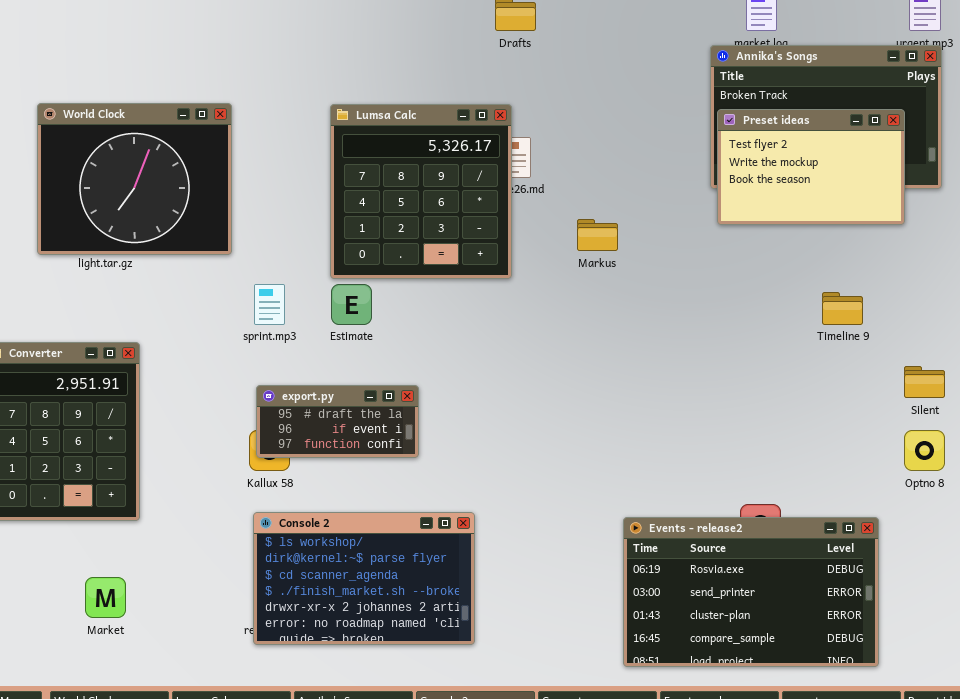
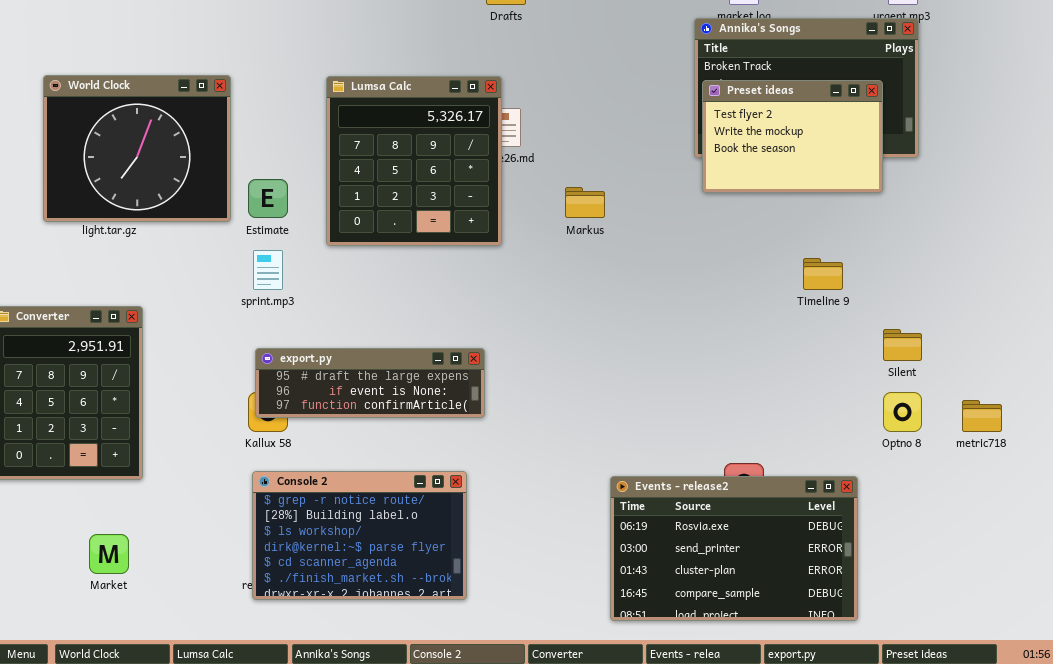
Estimate: [331,284,372,325] -> [248,179,288,218], moved
export.py: [256,385,419,458] -> [255,348,485,418], resized
Console 2: [253,512,475,645] -> [252,471,467,600], scrolled up 2 rows

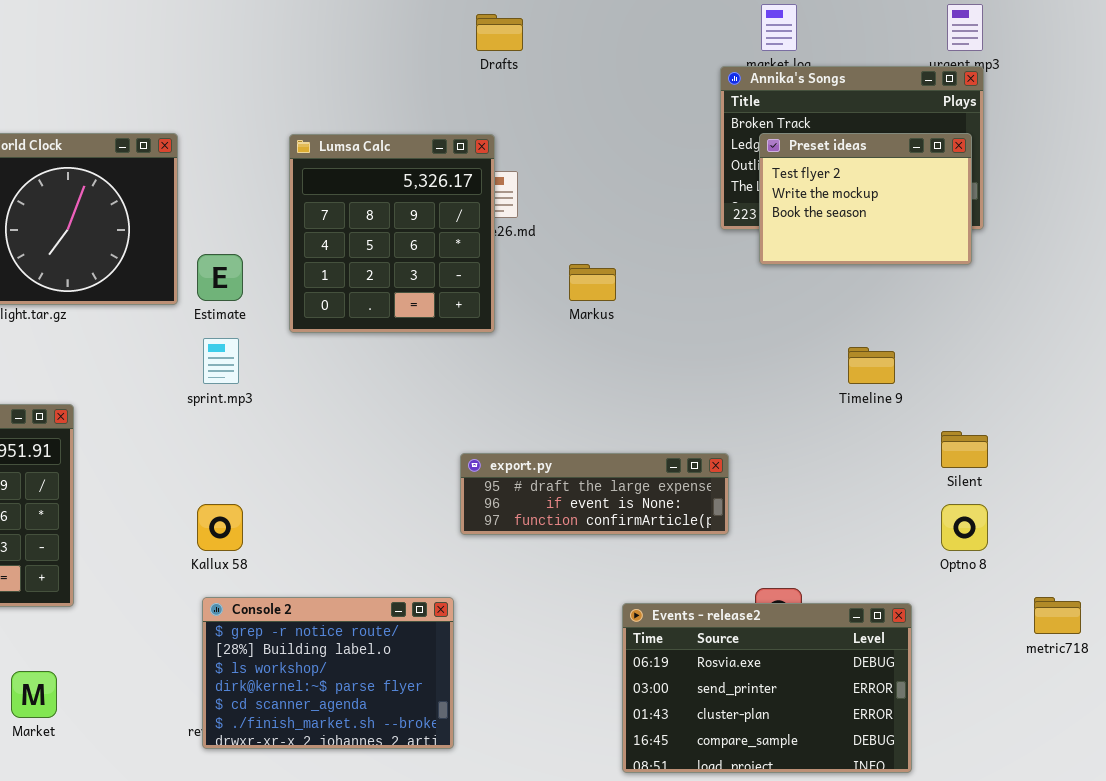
Preset ideas: [702,80,883,193] -> [759,133,972,265], moved
export.py: [255,348,485,418] -> [460,453,729,535], moved
metric718: [962,400,1002,432] -> [1034,597,1081,634], moved

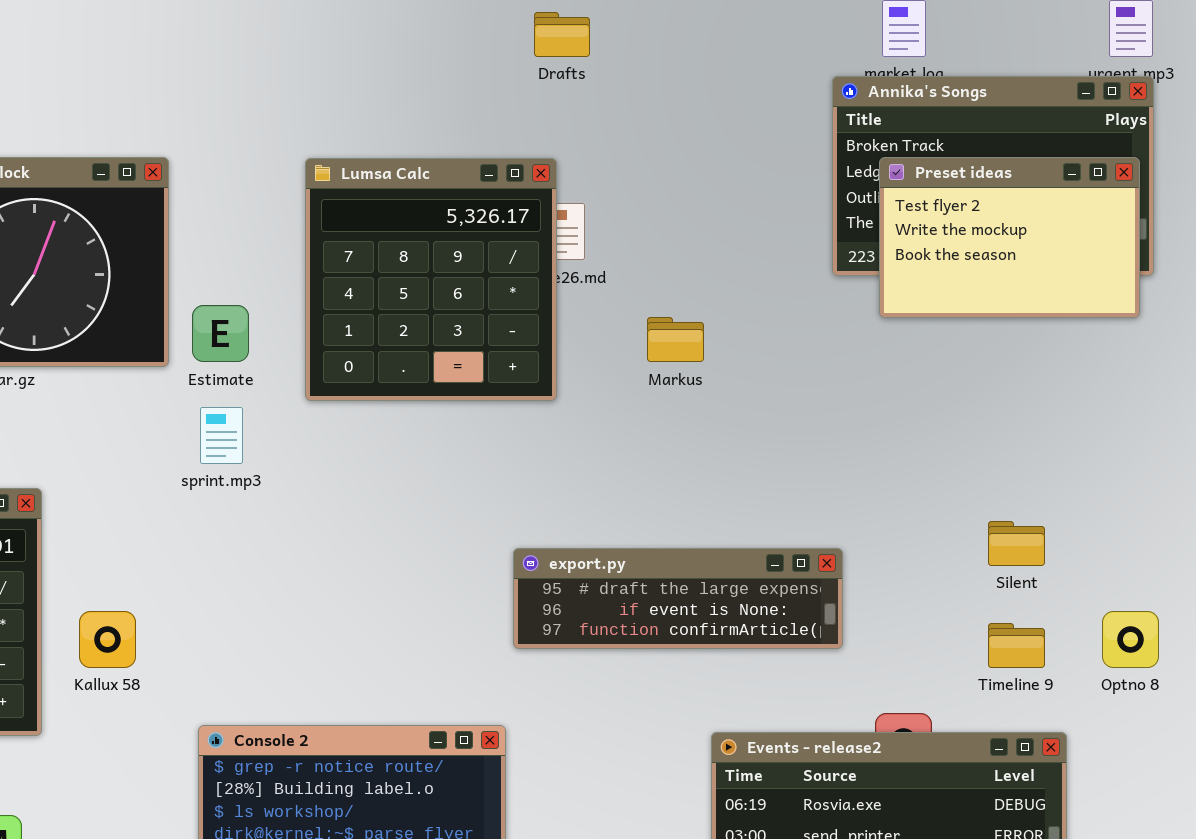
Timeline 9: [848,347,895,384] -> [988,623,1045,668], moved
Silent: [941,431,988,468] -> [988,521,1045,566], moved
Kallux 58: [197,504,243,551] -> [79,611,136,668], moved

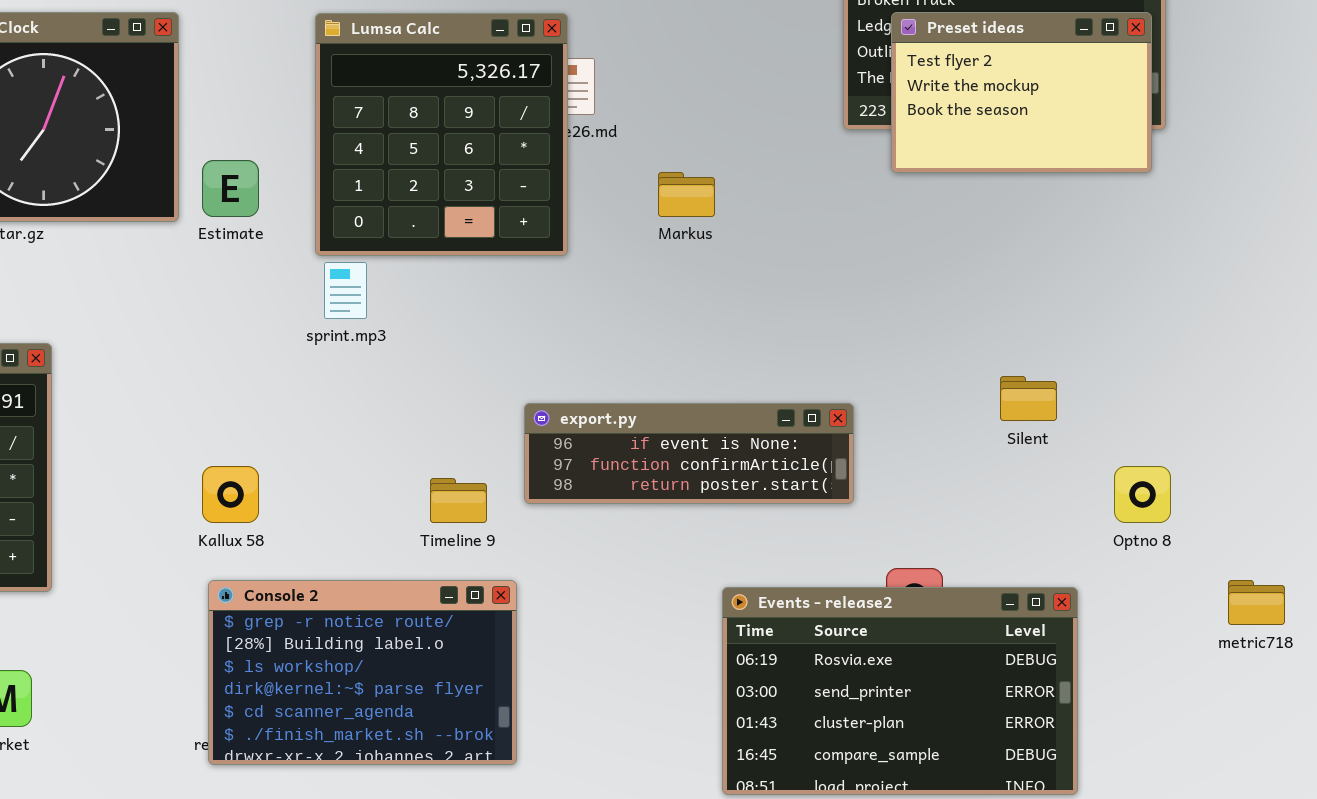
sprint.mp3: [200,407,243,464] -> [324,262,367,319], moved
export.py: [513,548,843,649] -> [524,403,854,504], scrolled down 1 row
Kallux 58: [79,611,136,668] -> [202,466,259,523], moved
Timeline 9: [988,623,1045,668] -> [430,478,487,523], moved

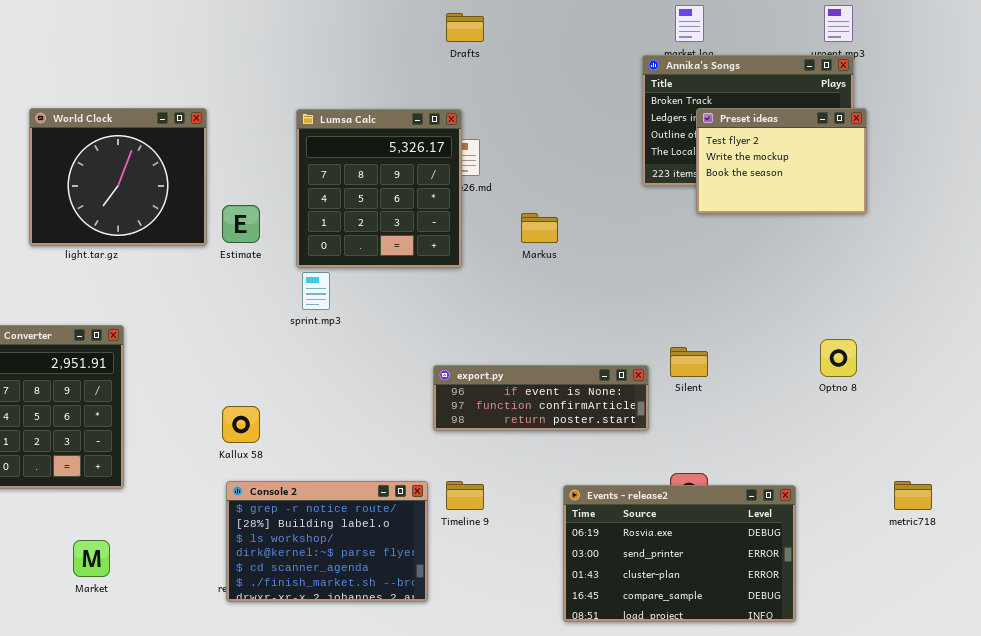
Preset ideas: [891,12,1152,173] -> [696,108,867,214], moved
Silent: [1000,376,1057,421] -> [670,347,708,377], moved
Optno 8: [1114,466,1171,523] -> [820,339,857,377], moved
Timeline 9: [430,478,487,523] -> [446,481,484,510], moved

